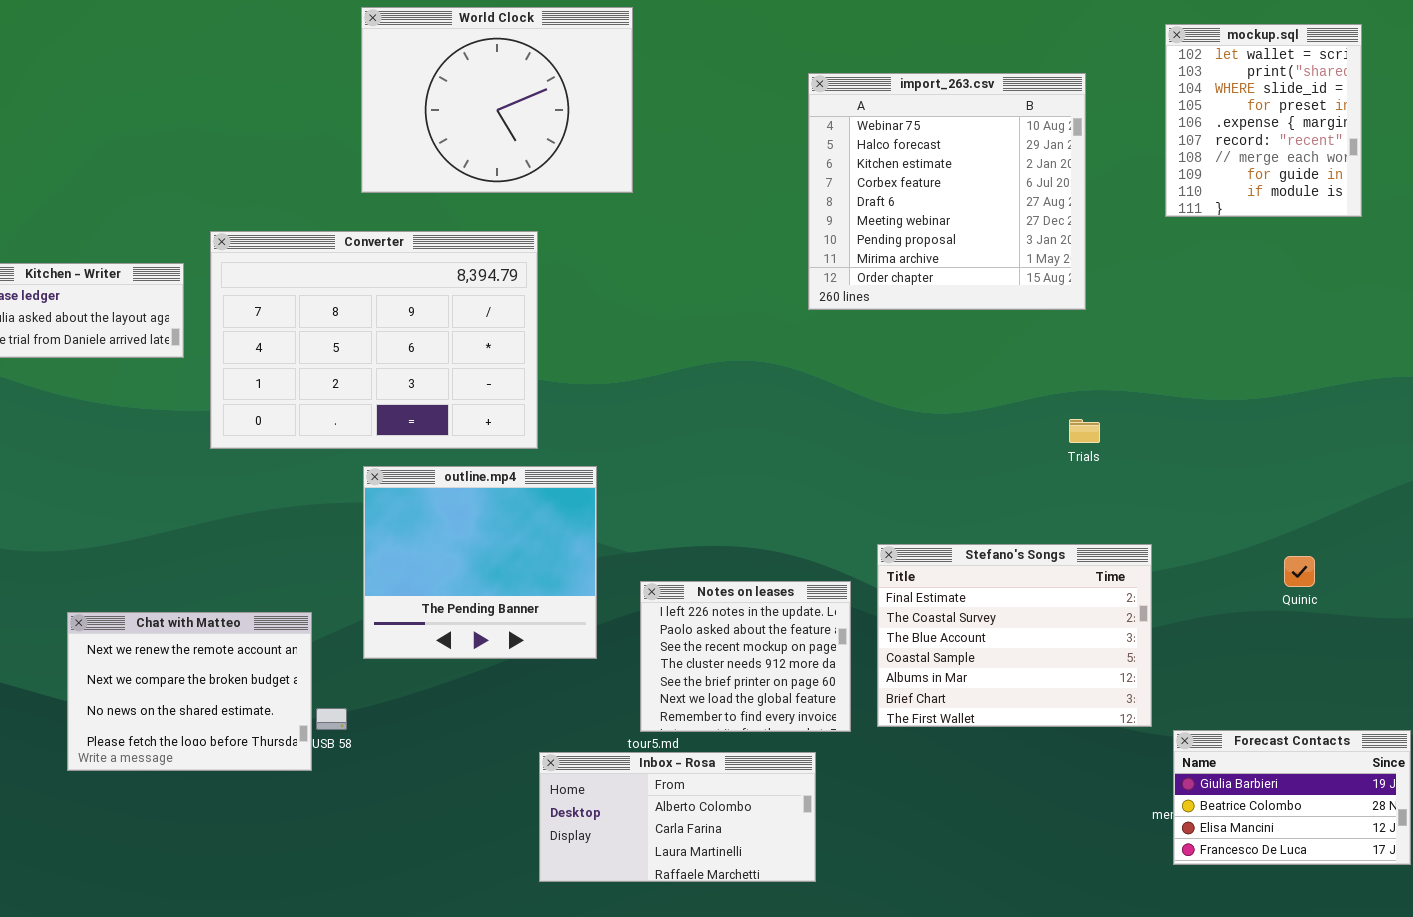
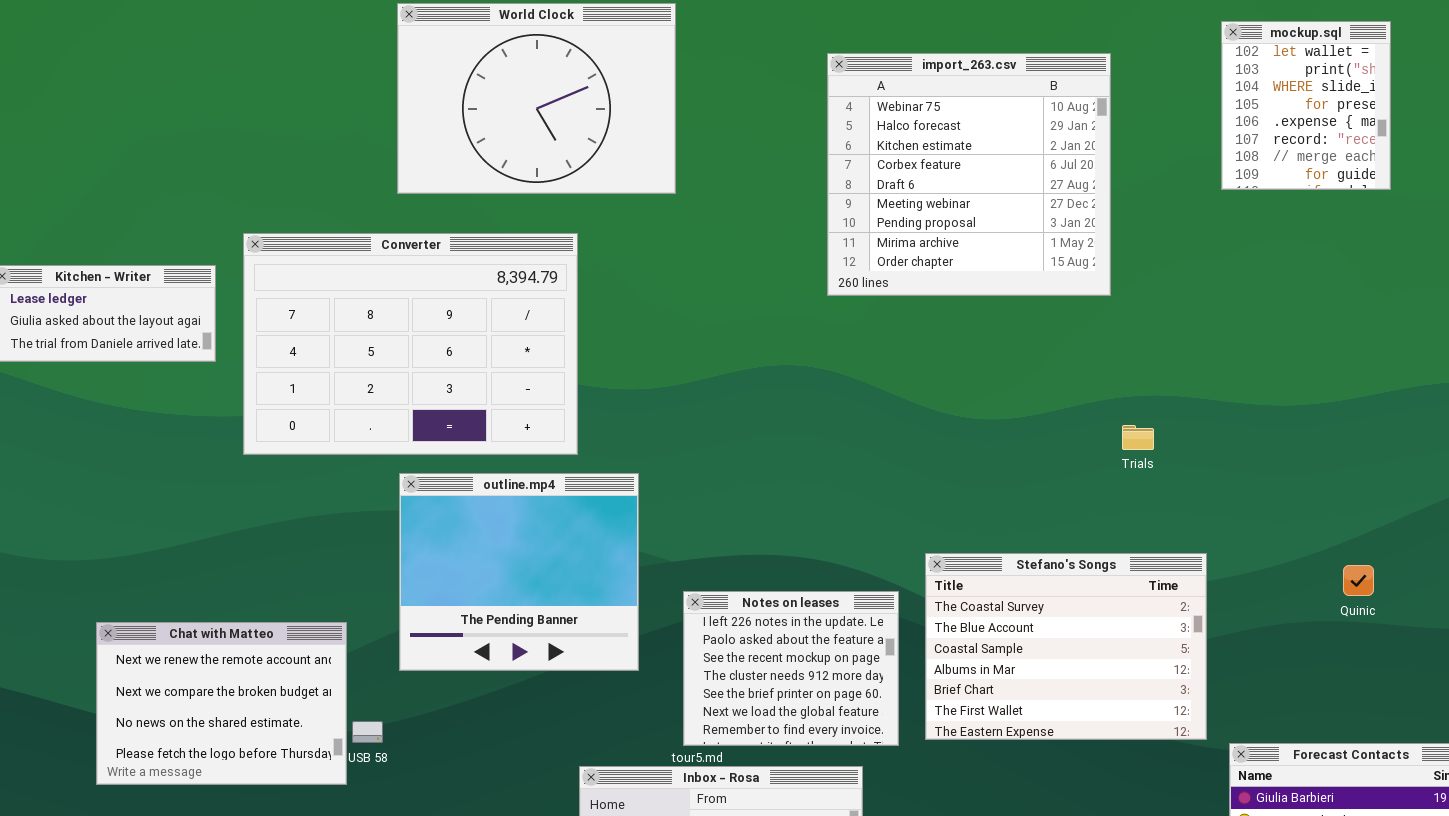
mockup.sql: [1165,24,1362,217] -> [1221,21,1391,190], resized
import_263.csv: [808,73,1086,310] -> [827,53,1111,296], moved
Stefano's Songs: [877,544,1152,727] -> [925,553,1207,740], scrolled down 1 row

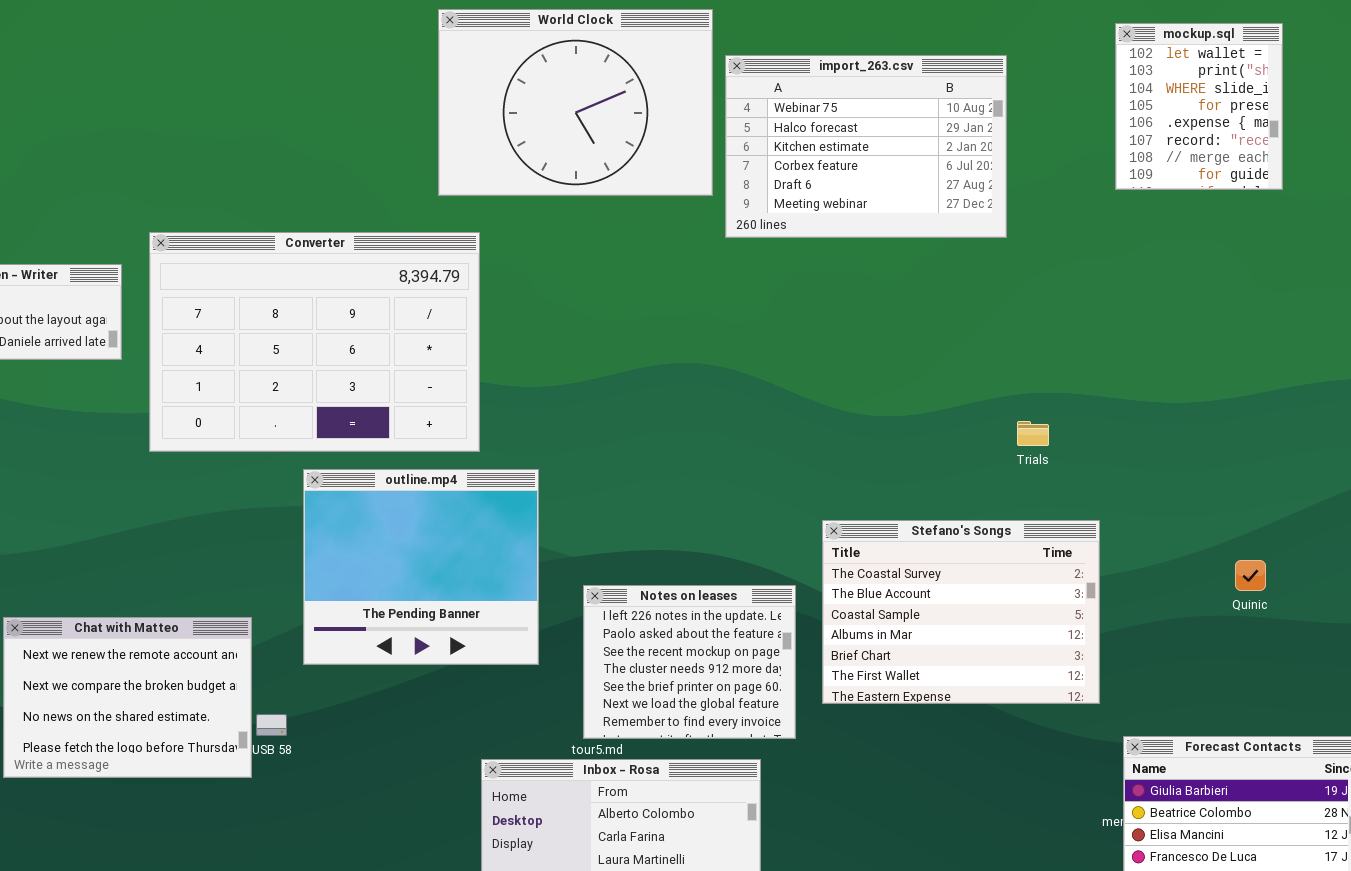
World Clock: [397,3,676,194] -> [438,9,713,196], moved
import_263.csv: [827,53,1111,296] -> [725,55,1007,238], resized
Stefano's Songs: [925,553,1207,740] -> [822,520,1100,704], moved

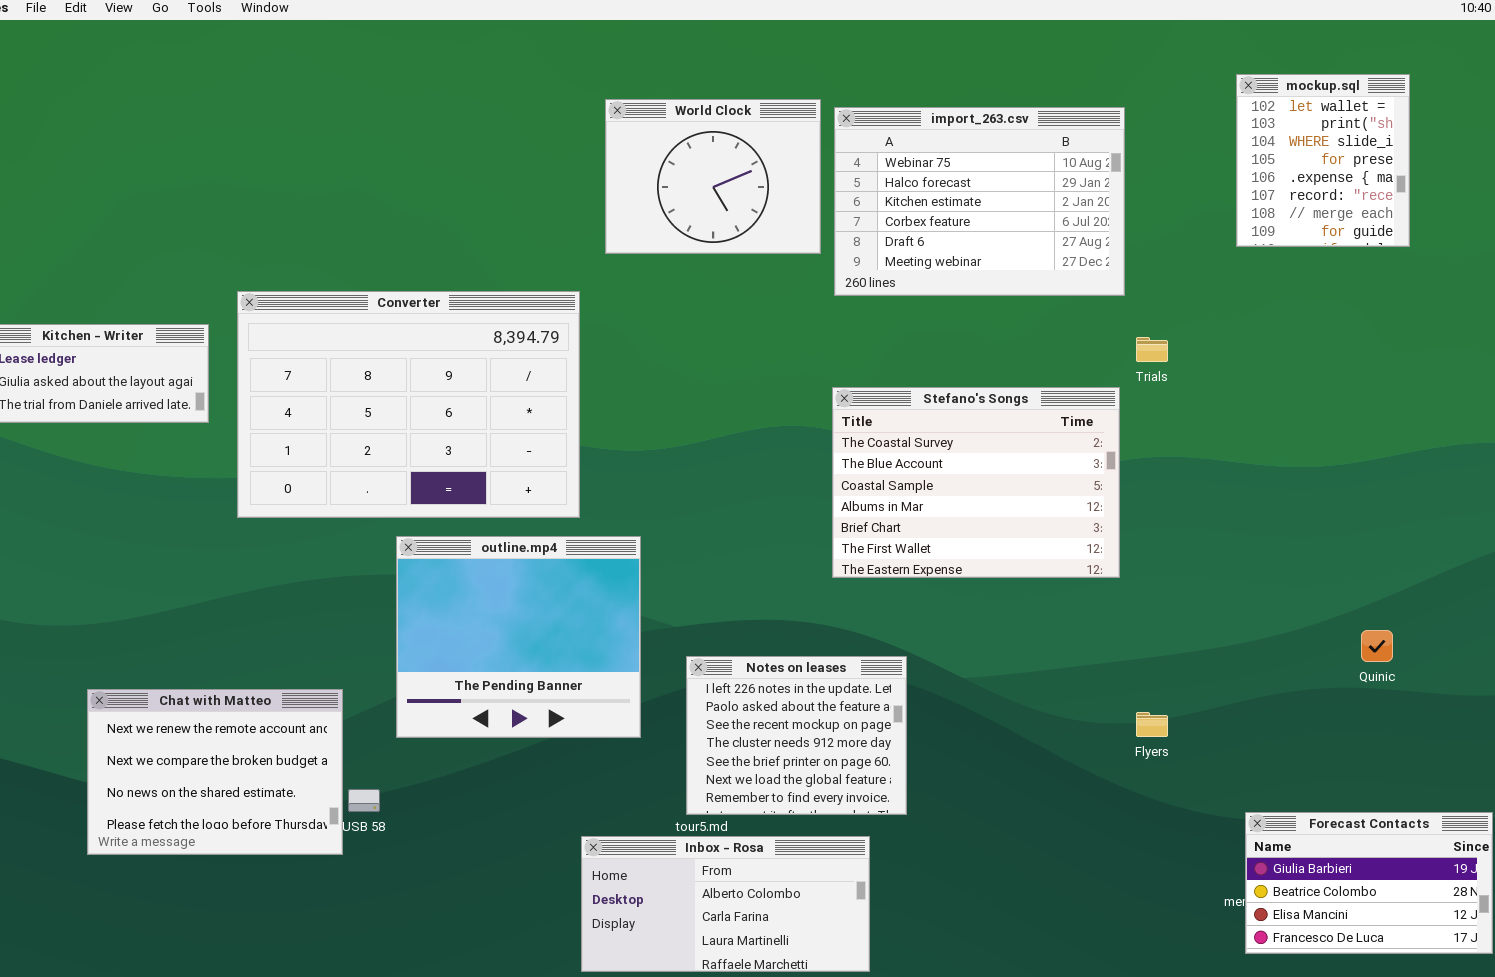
World Clock: [438,9,713,196] -> [605,99,821,254], resized
Trials: [1017,421,1049,446] -> [1136,337,1168,362], moved
Stefano's Songs: [822,520,1100,704] -> [832,387,1120,578], moved

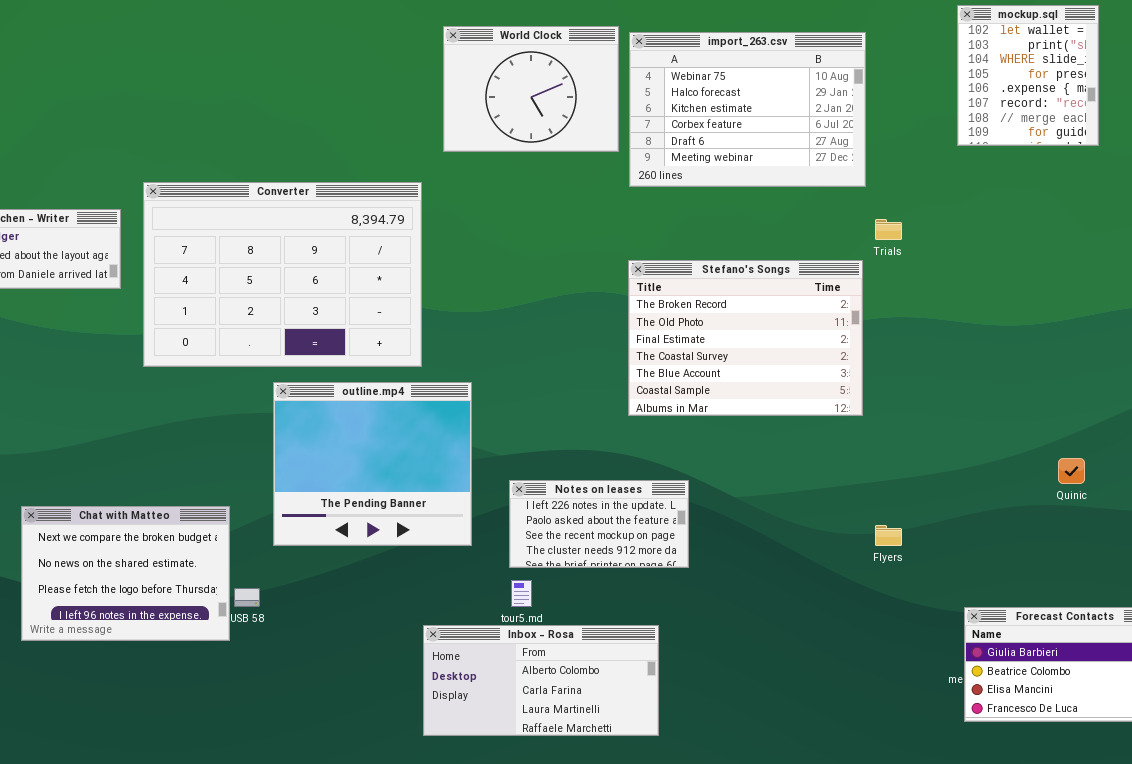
Stefano's Songs: [832,387,1120,578] -> [628,260,863,416], scrolled up 3 rows
Notes on leases: [686,656,907,815] -> [509,480,689,568], resized
Chat with Matteo: [87,689,343,855] -> [21,506,230,641], scrolled down 1 row

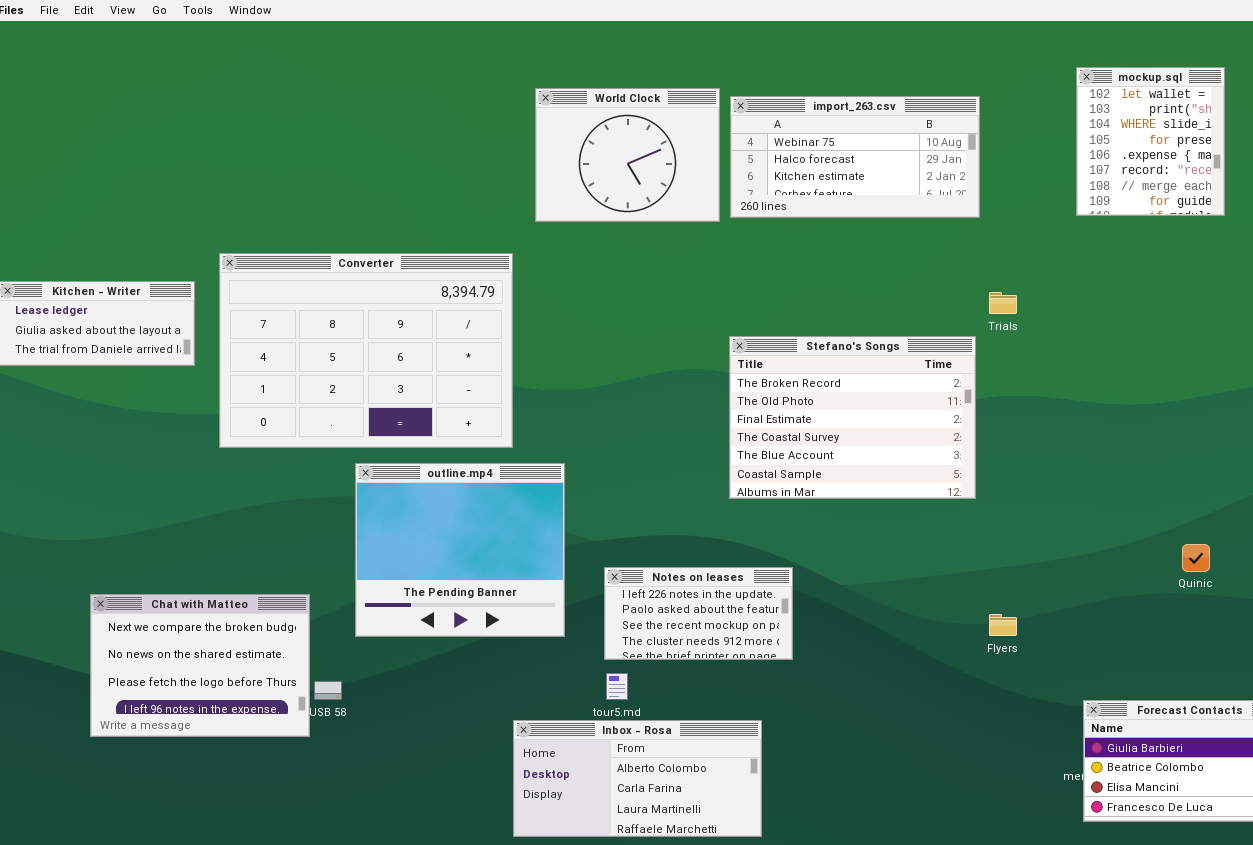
import_263.csv: [629,32,866,187] -> [730,96,980,218], resized

